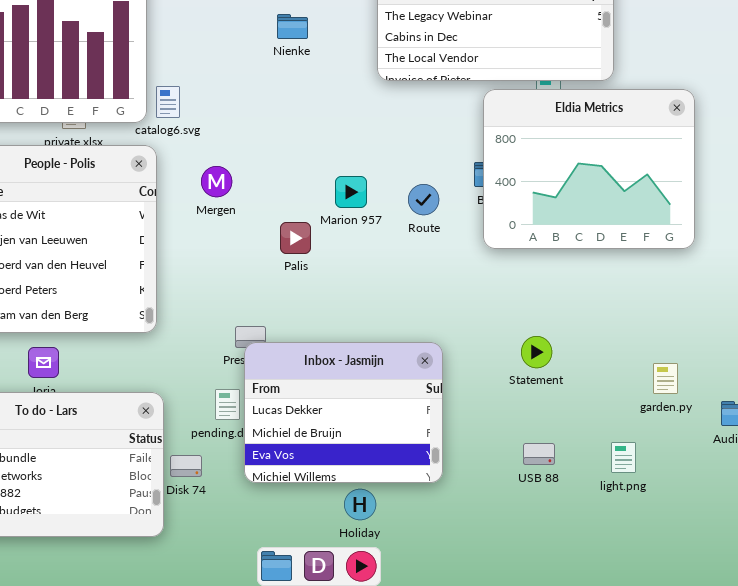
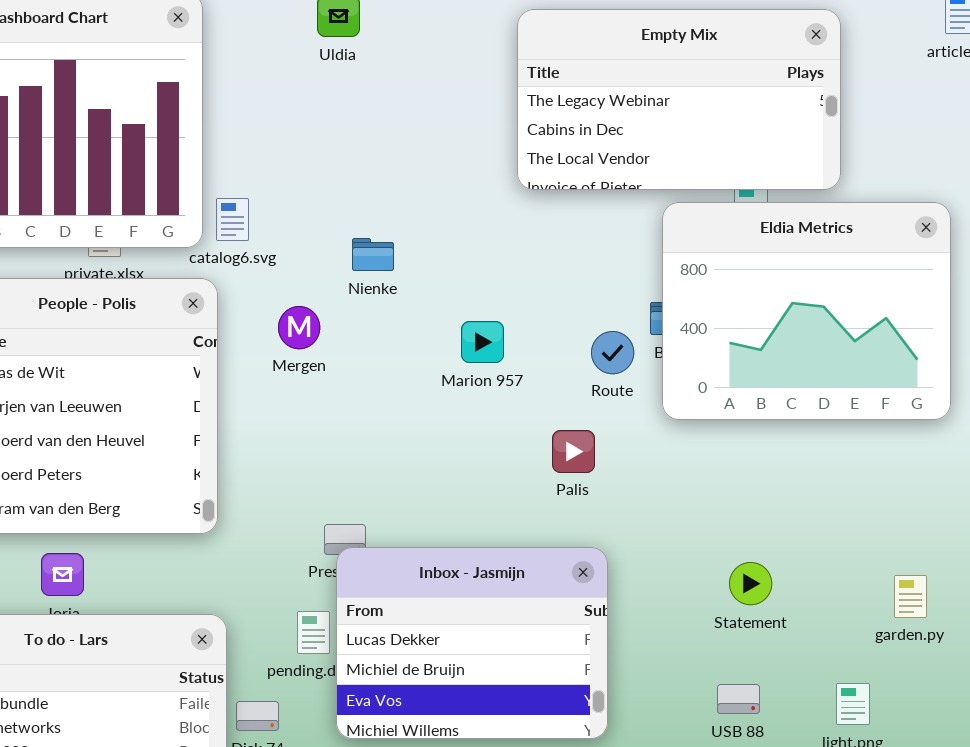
Nienke: [277,14,308,39] -> [352,238,394,271], moved
Route: [408,184,439,215] -> [591,331,634,374], moved
Palis: [280,222,311,254] -> [552,430,595,473], moved
Statement: [521,336,552,368] -> [729,562,772,605], moved

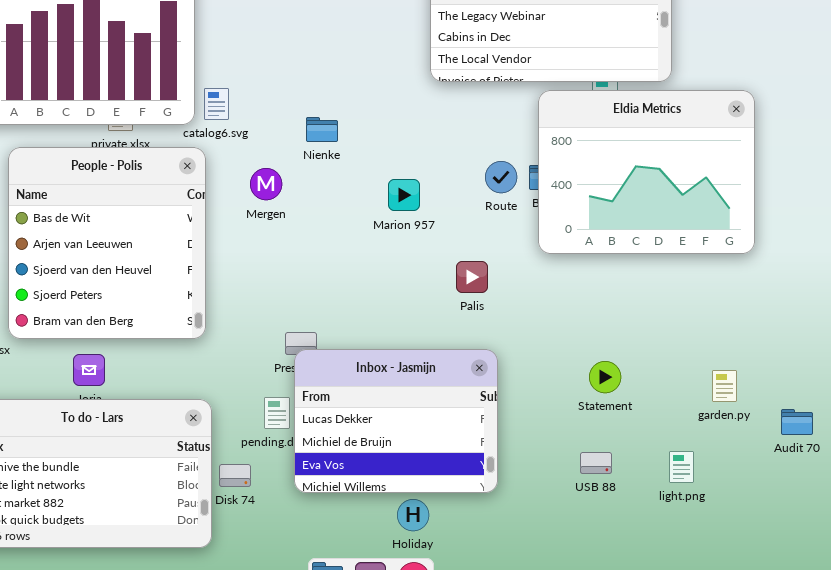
Route: [591,331,634,374] -> [485,161,517,193], moved

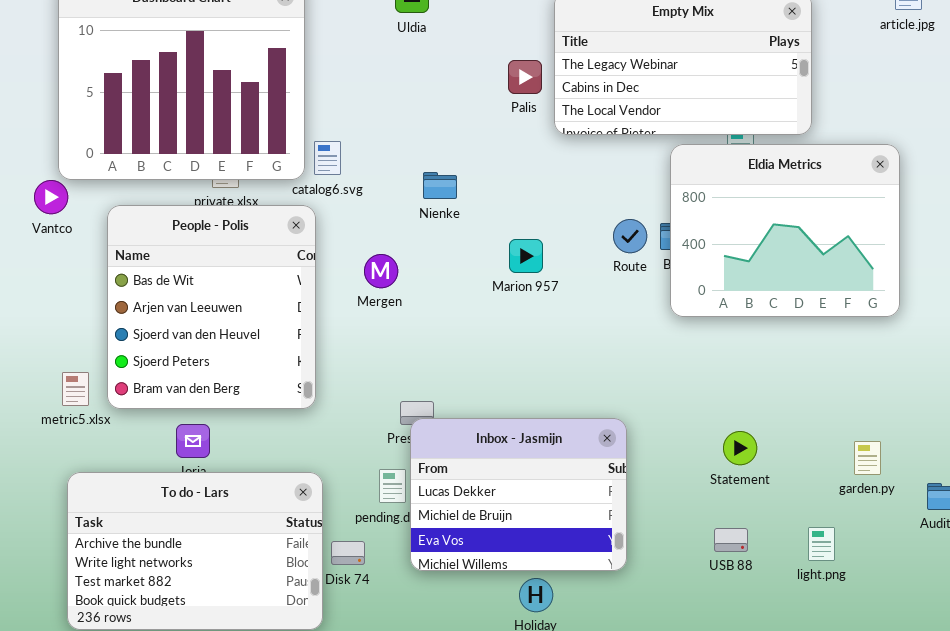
Mergen: [250,168,282,200] -> [364,254,398,288], moved
Palis: [456,261,488,293] -> [508,60,542,94], moved

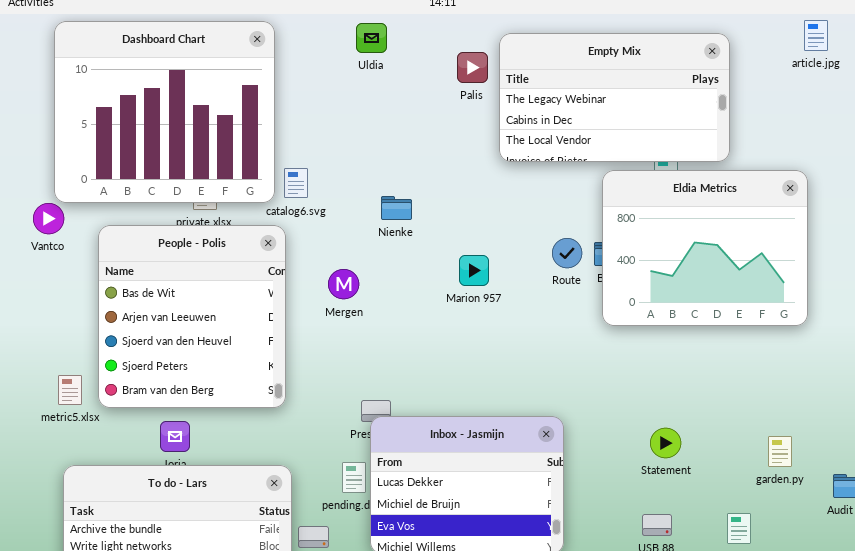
Palis: [508,60,542,94] -> [457,52,488,83], moved

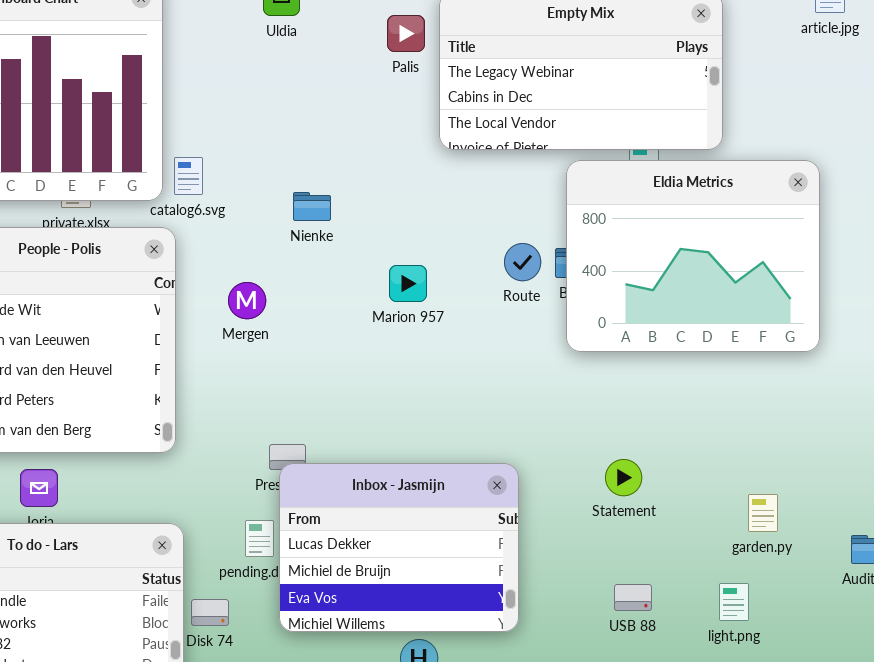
Statement: [650,428,681,458] -> [605,459,642,496], moved
garden.py: [768,436,792,467] -> [748,494,778,532], moved

